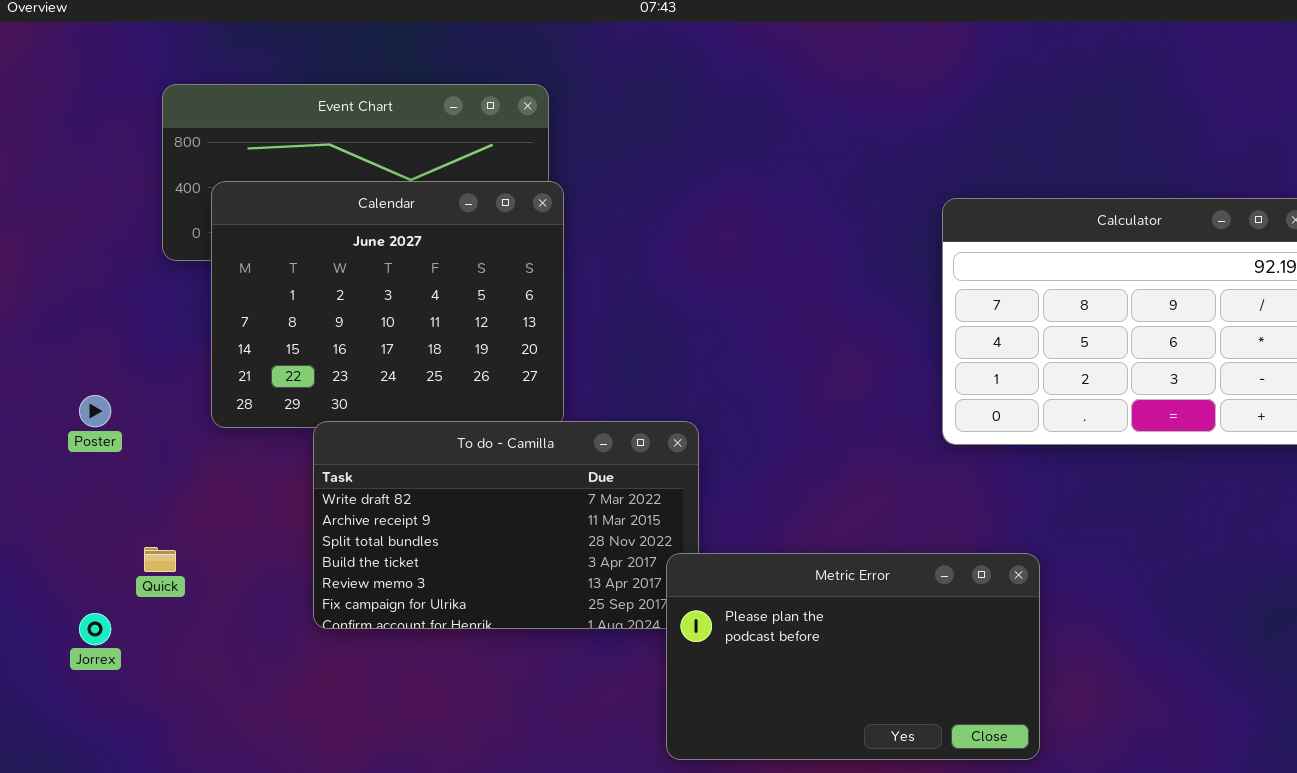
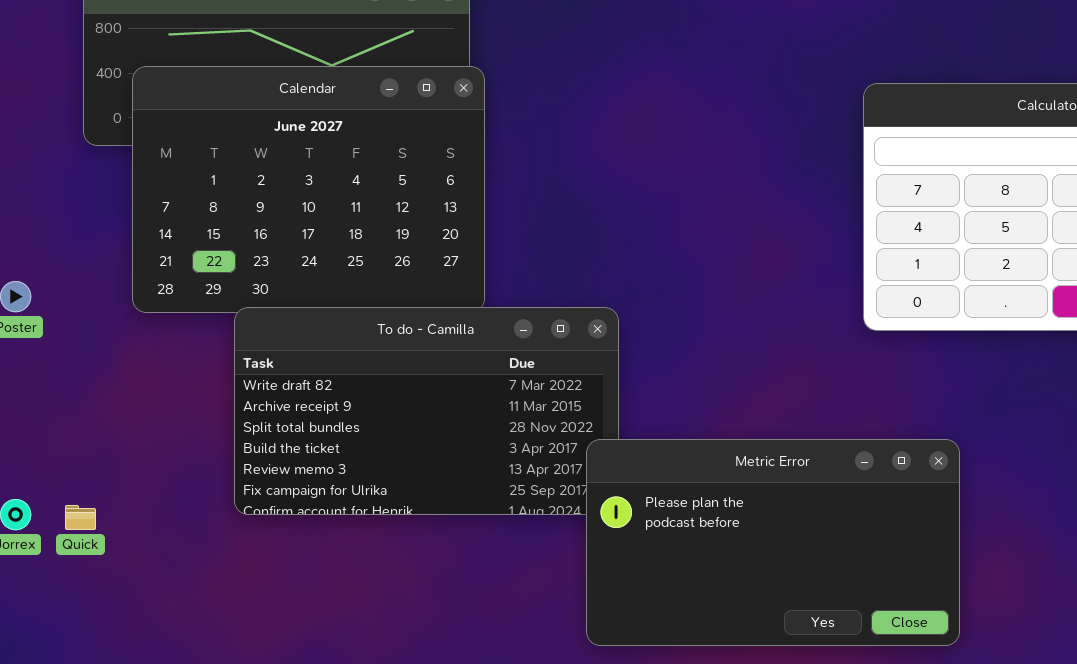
Quick: [144,547,176,572] -> [65,505,96,530], moved

